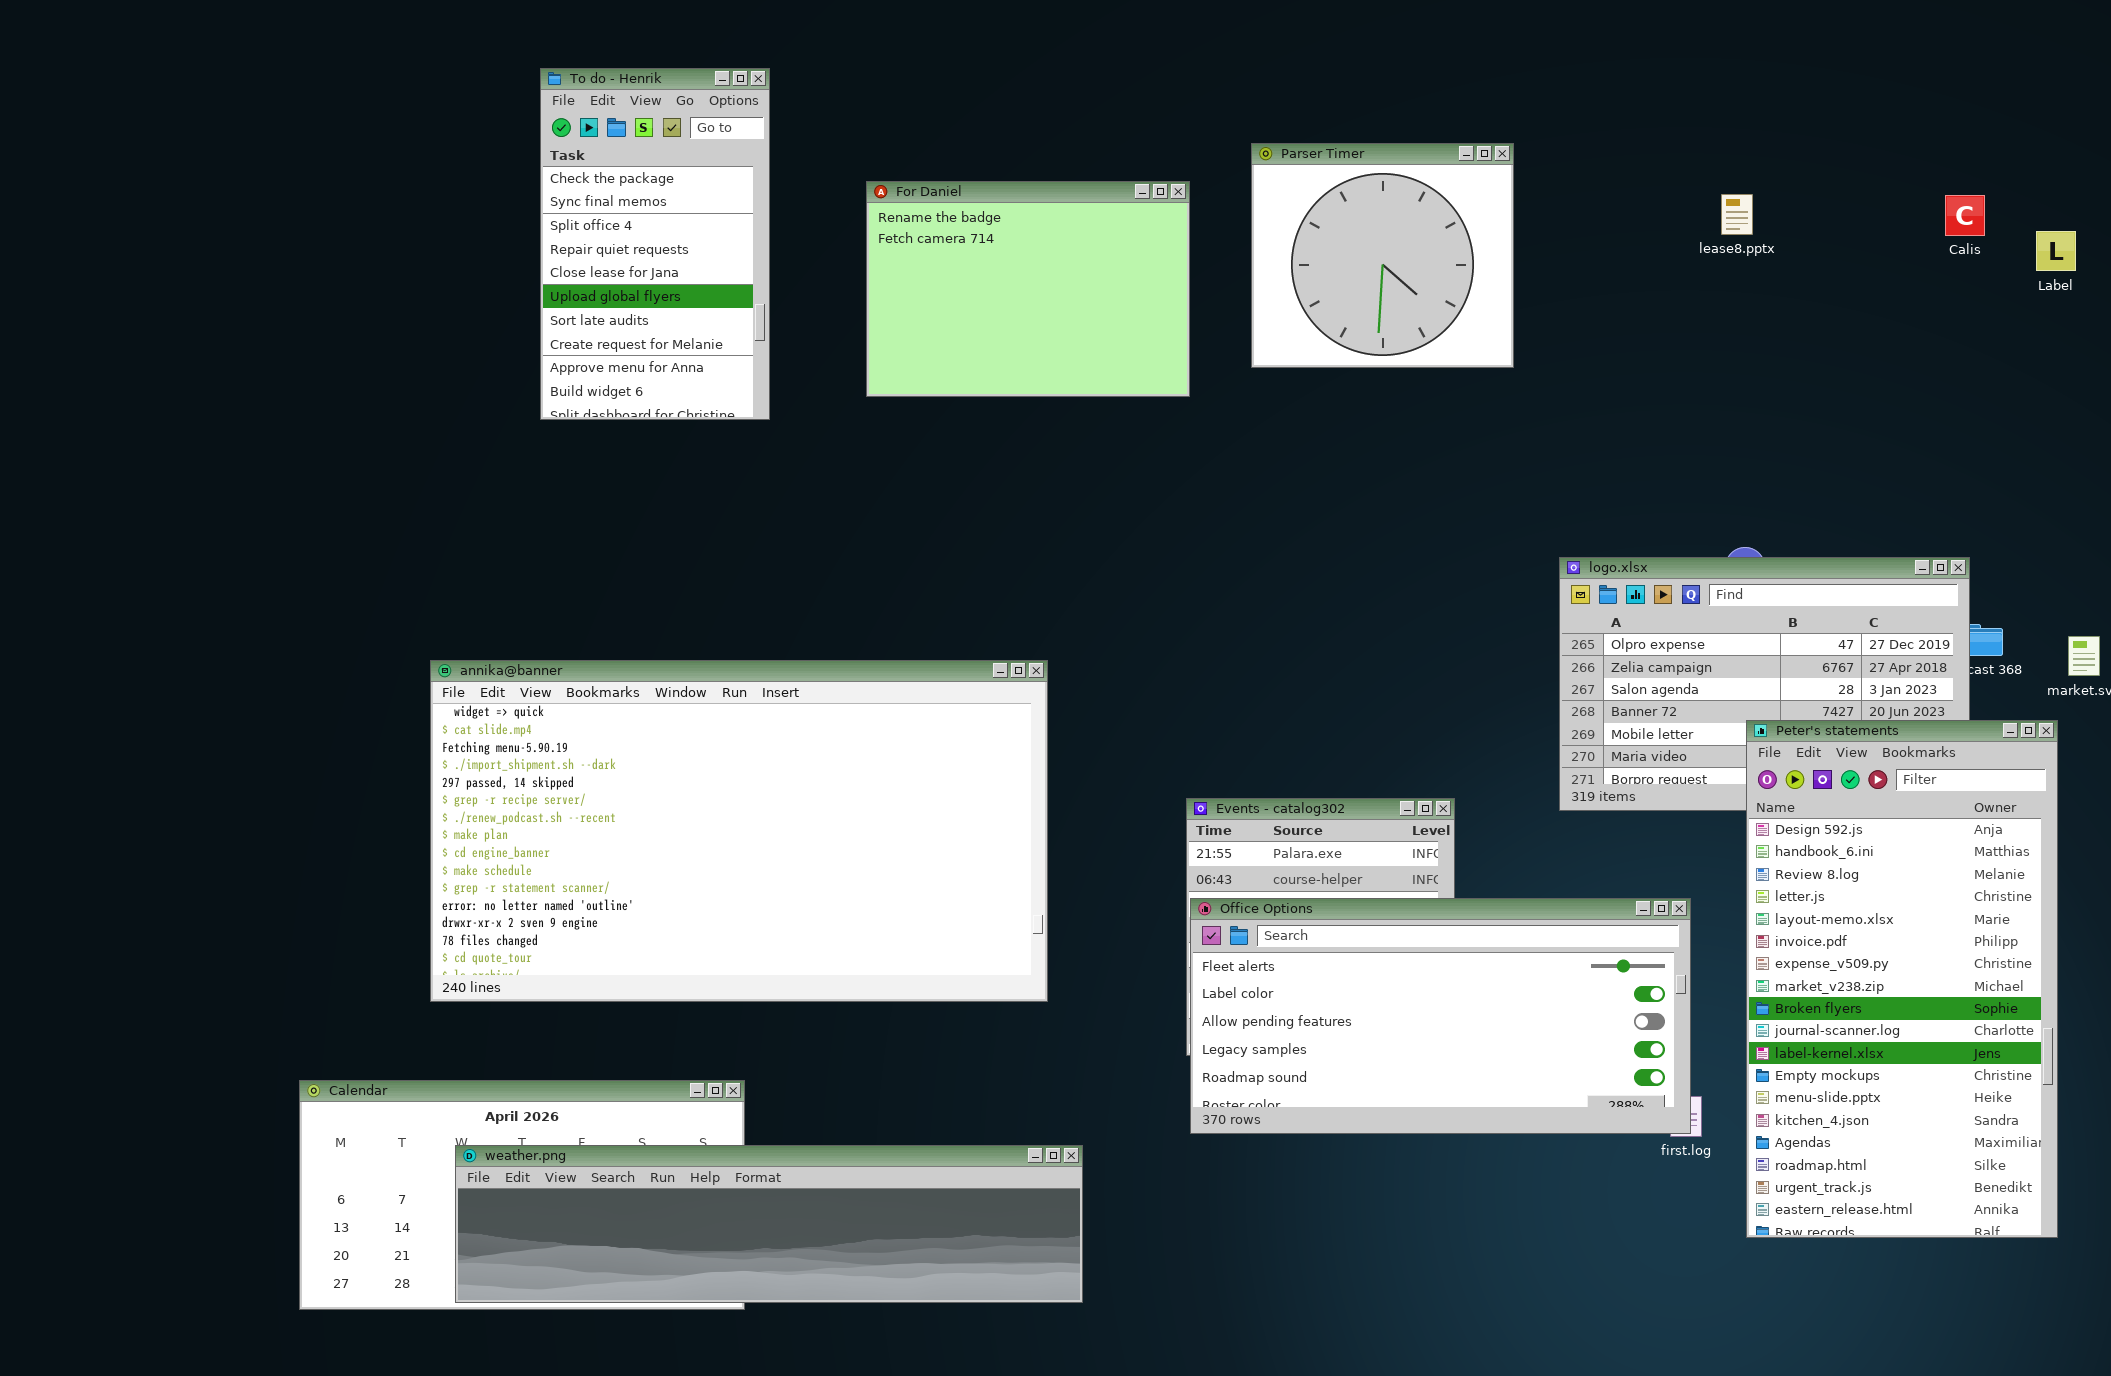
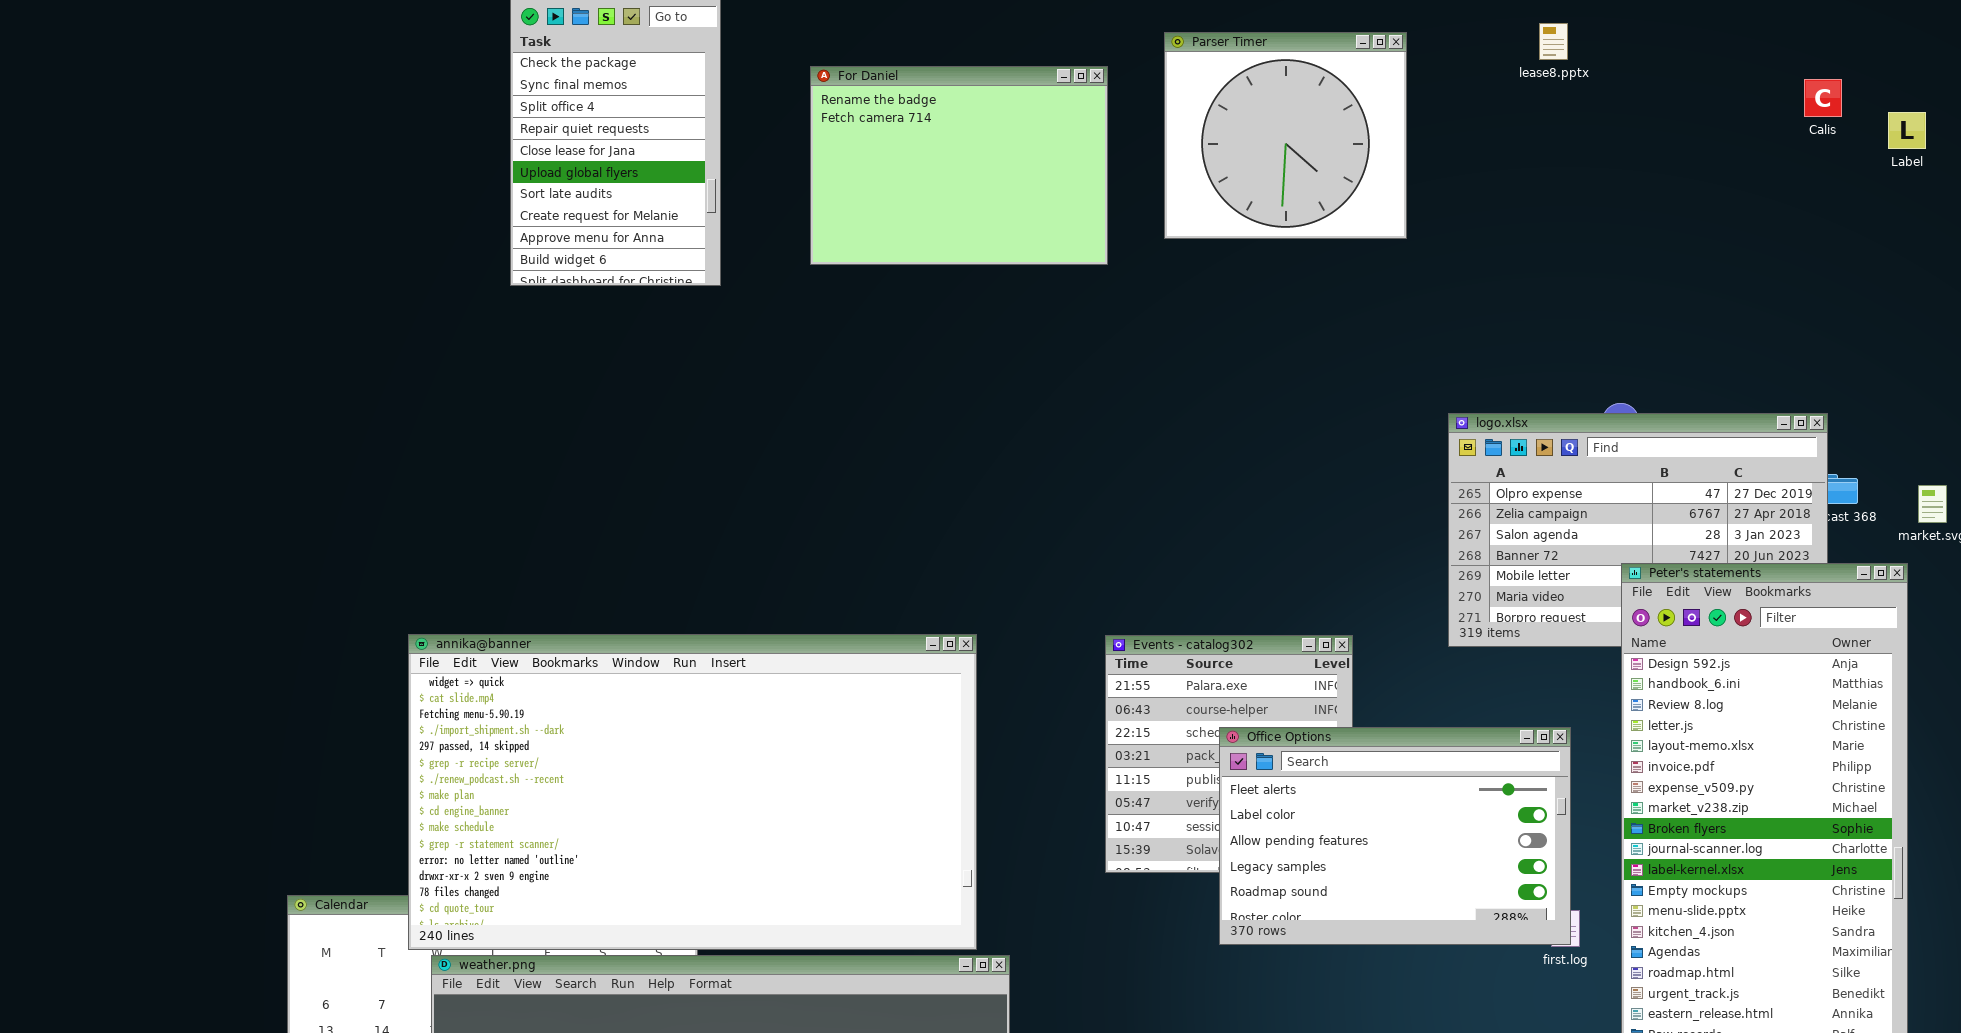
lease8.pptx: [1721,194,1753,235] -> [1539,23,1568,60], moved
annika@banner: [430,660,1048,1002] -> [408,634,977,950], moved
Office Options: [1190,898,1691,1134] -> [1219,727,1571,945], resized

